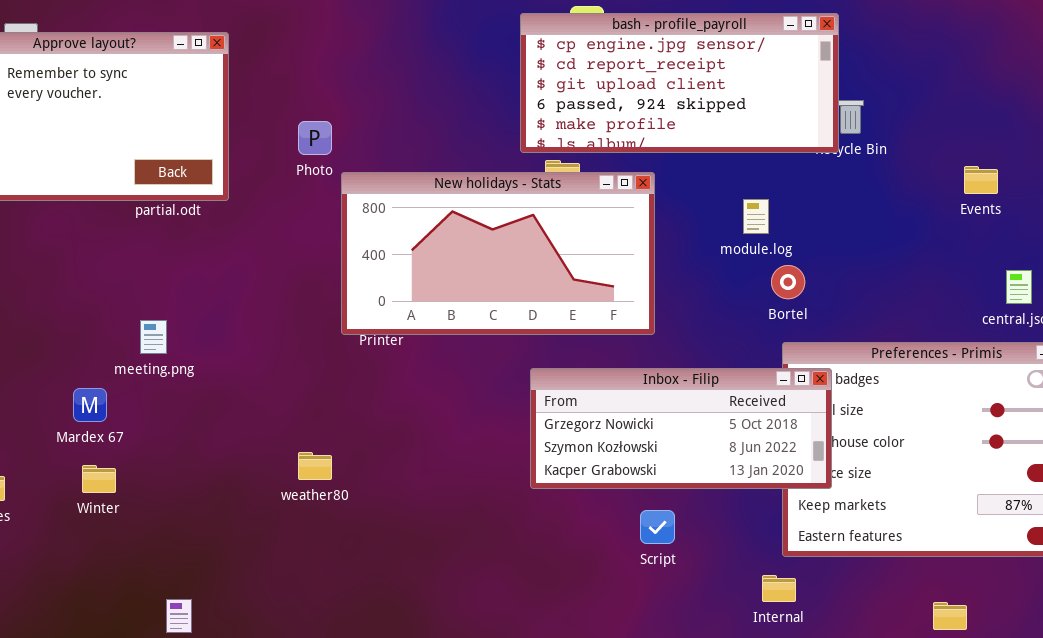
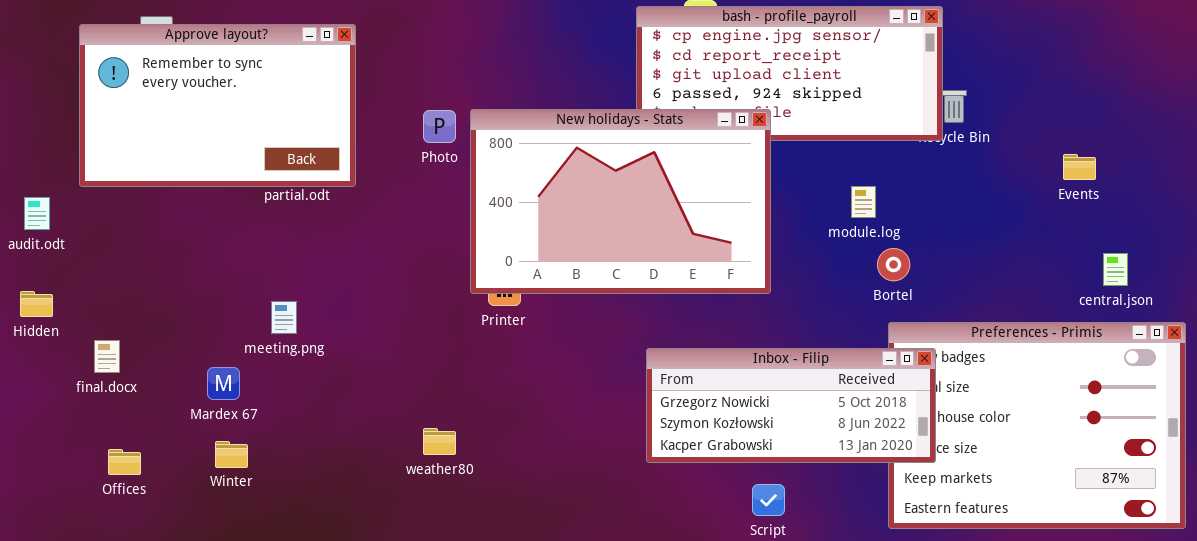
New holidays - Stats: [341,172,655,335] -> [470,109,771,294], moved, resized

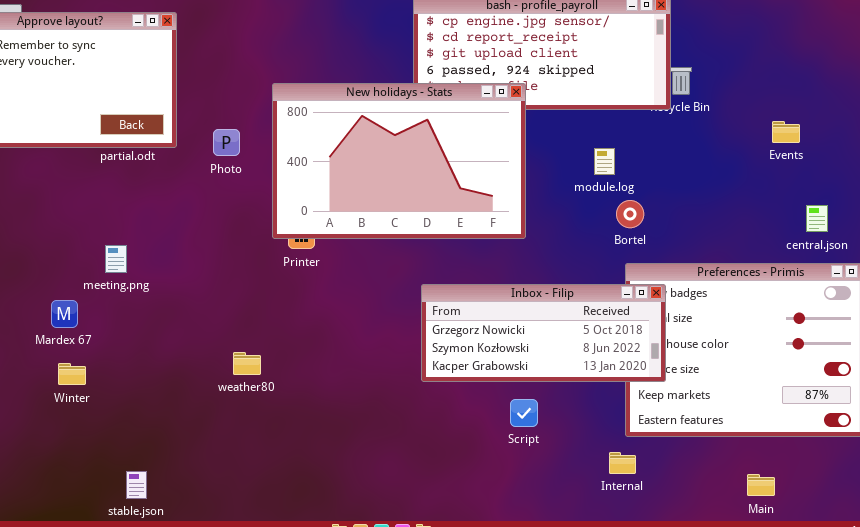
Photo: [423,110,456,143] -> [213,129,240,156], moved

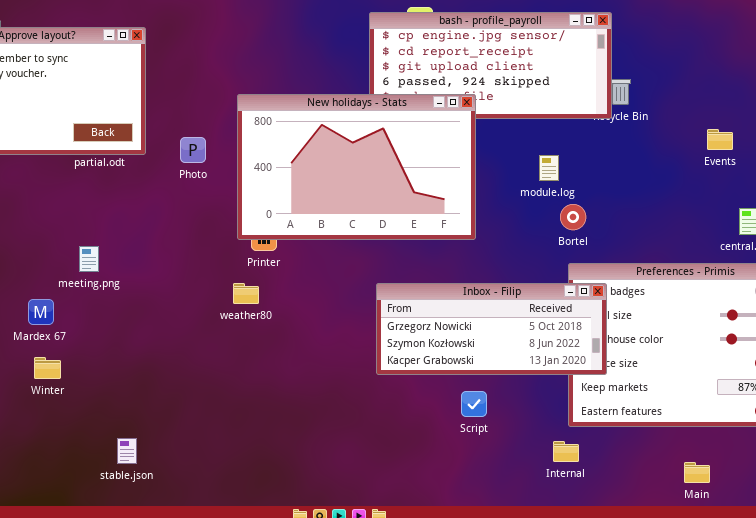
weather80: [233,352,261,375] -> [233,283,259,304], moved
stable.json: [126,471,147,499] -> [117,438,137,464], moved

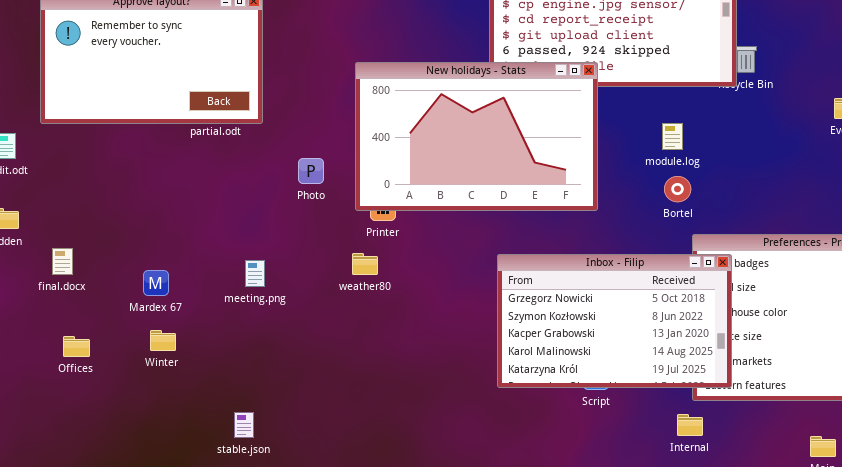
Photo: [180,137,206,163] -> [298,158,324,184], moved
Bortel: [560,204,586,230] -> [664,176,691,202], moved
meeting.png: [79,246,99,272] -> [245,260,265,287], moved
Inbox - Filip: [376,283,607,375] -> [497,254,732,388], resized

